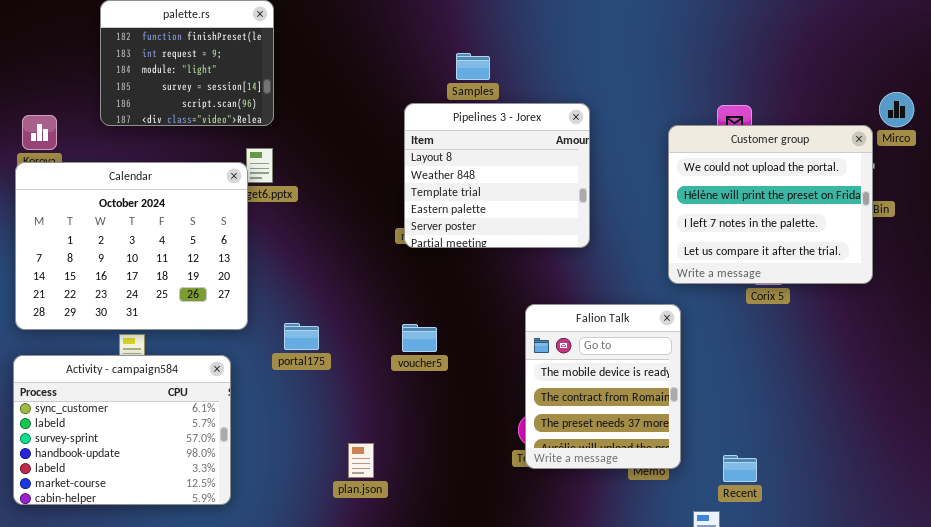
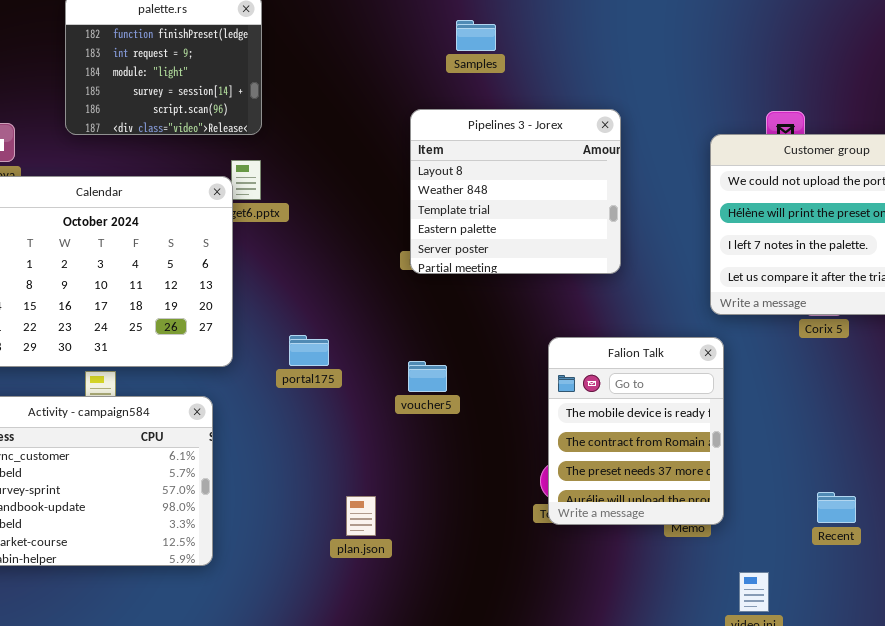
Samples: [456,53,490,80] -> [456,20,496,51], moved
portal175: [284,323,319,350] -> [289,335,329,366], moved
Recent: [723,455,757,482] -> [817,492,856,523], moved

